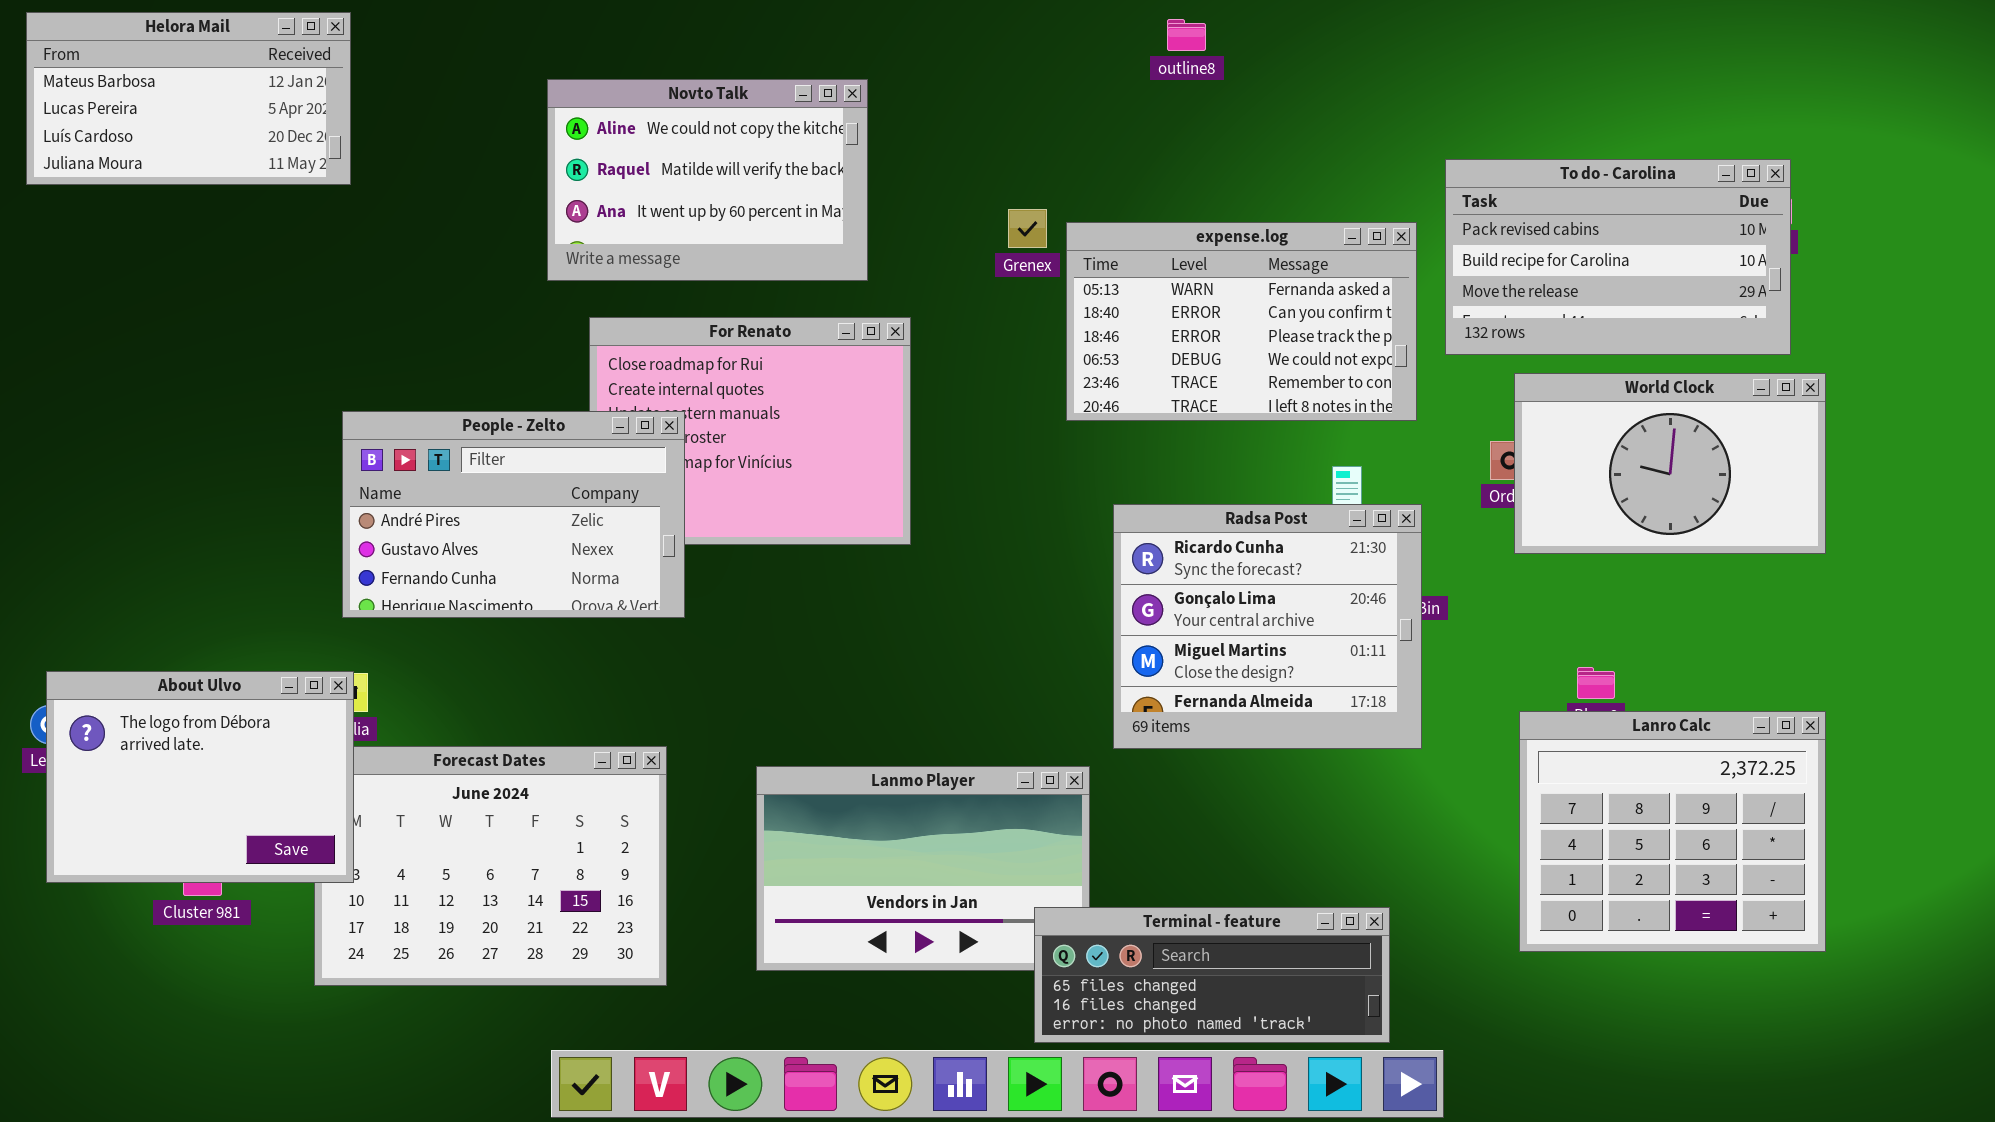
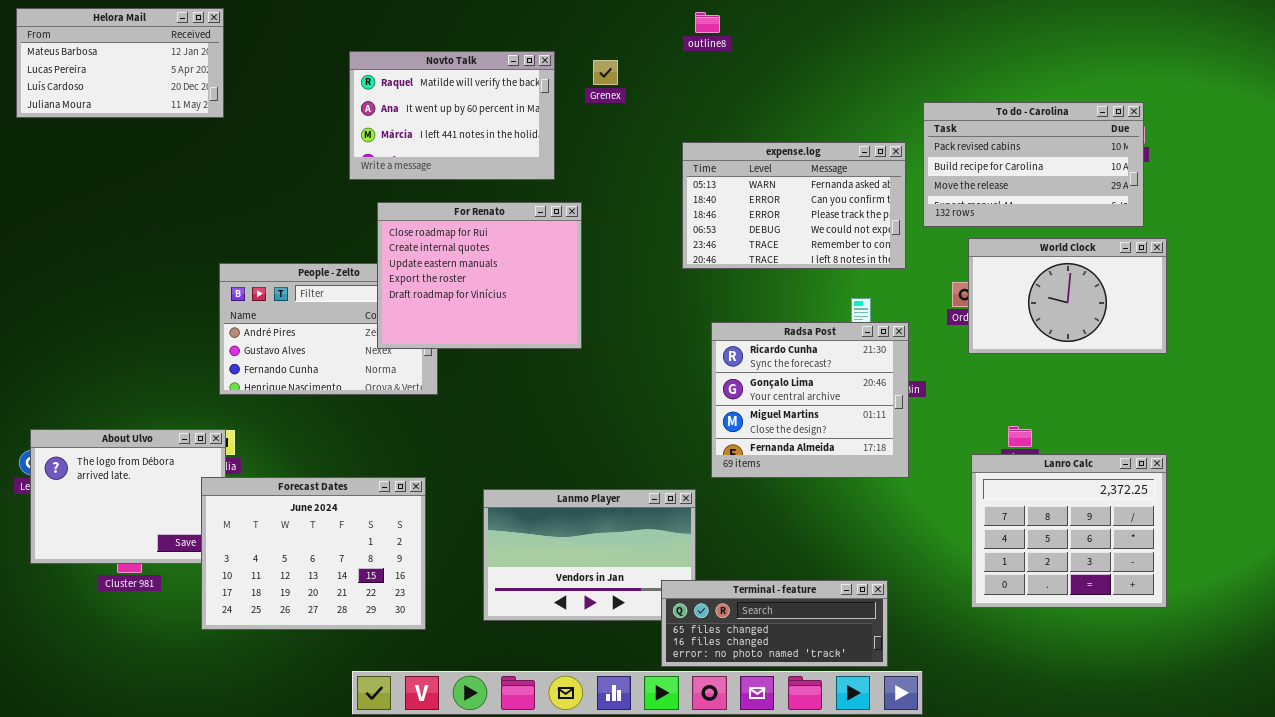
outline8: [1167,19,1206,51] -> [695,12,720,33], moved
Novto Talk: [547,79,868,281] -> [349,51,555,180], scrolled down 1 row
Grenex: [1008,209,1047,248] -> [593,60,618,85], moved
For Renato: [589,317,911,545] -> [377,202,582,349], raised
Forecast Dates: [314,746,667,986] -> [201,477,426,630], raised

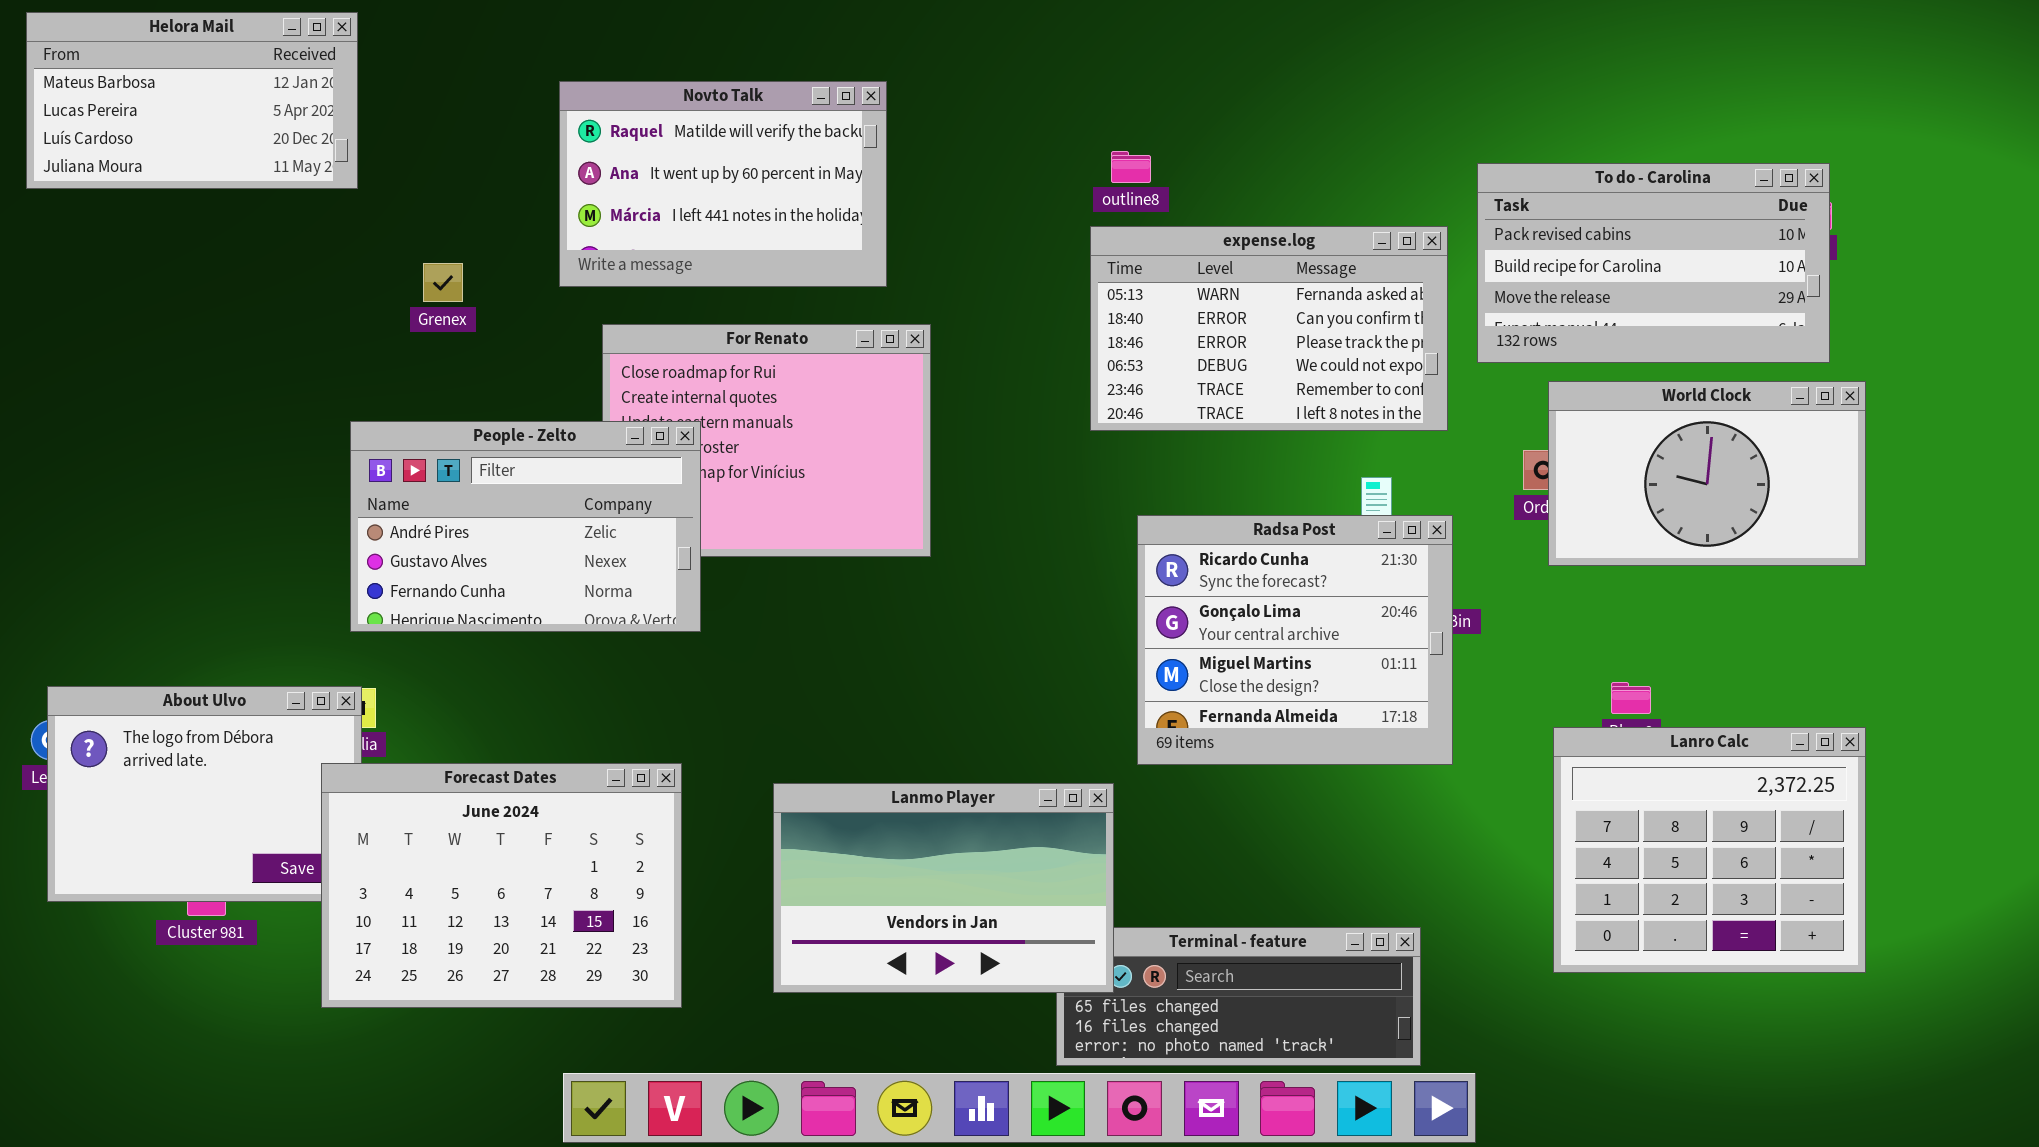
outline8: [695,12,720,33] -> [1111,151,1151,183], moved
Grenex: [593,60,618,85] -> [423,263,463,302], moved
People - Zelto: [219,263,438,395] -> [350,421,701,632], raised
Lanmo Player: [483,489,696,621] -> [773,783,1114,993], raised

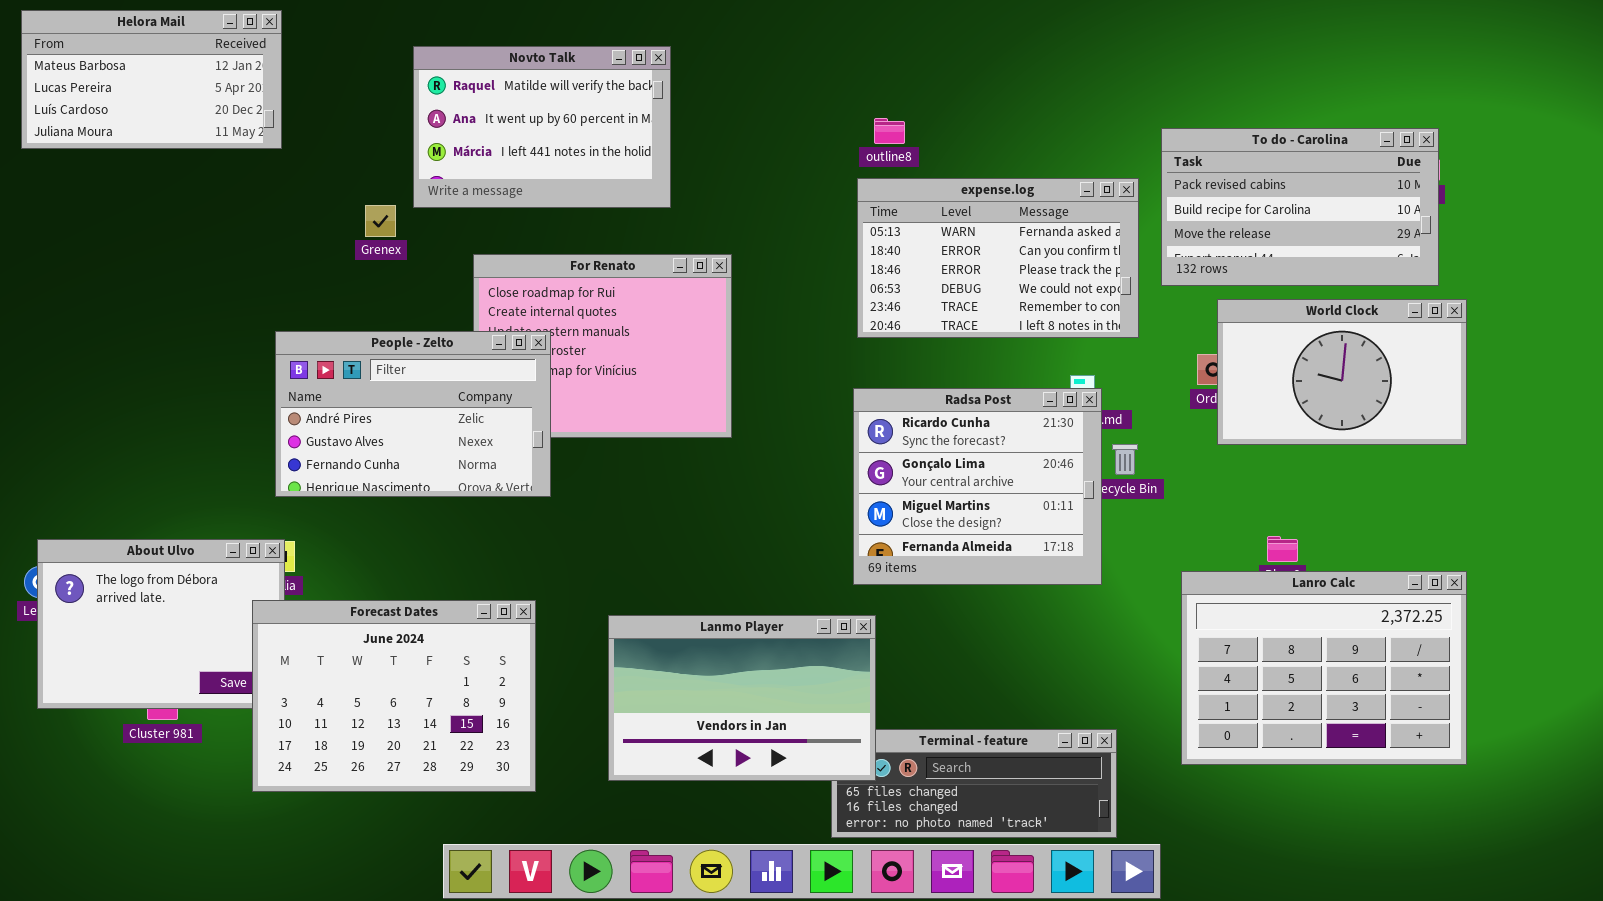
Novto Talk: [559,81,887,287] -> [413,46,671,208], moved
Grenex: [423,263,463,302] -> [365,205,396,237], moved
Radsa Post: [1137,515,1453,765] -> [853,388,1102,585], moved
Lanro Calc: [1553,727,1866,973] -> [1181,571,1467,765], resized

